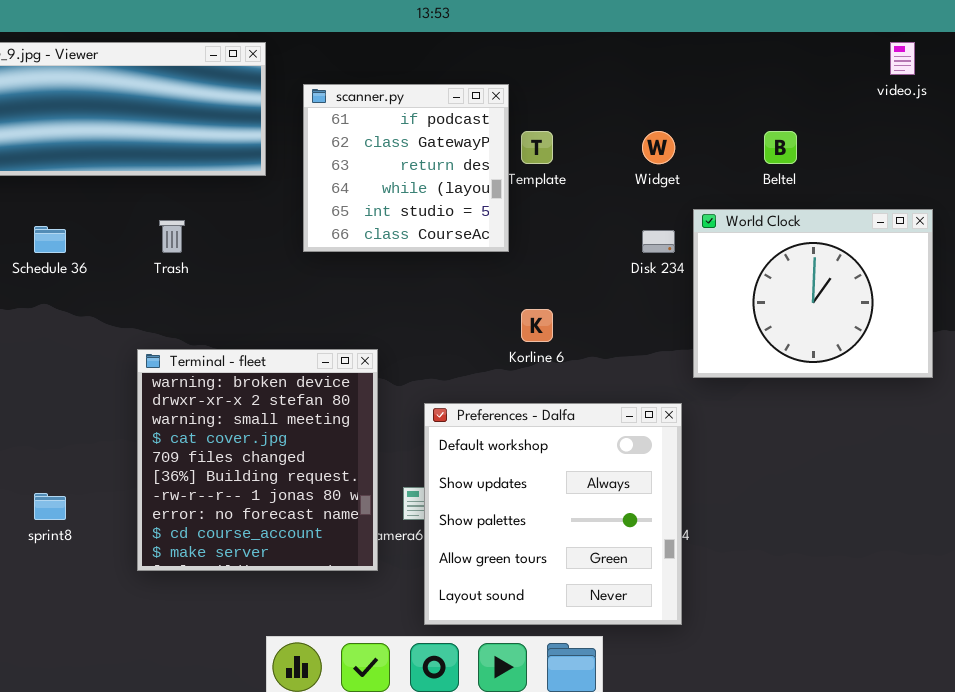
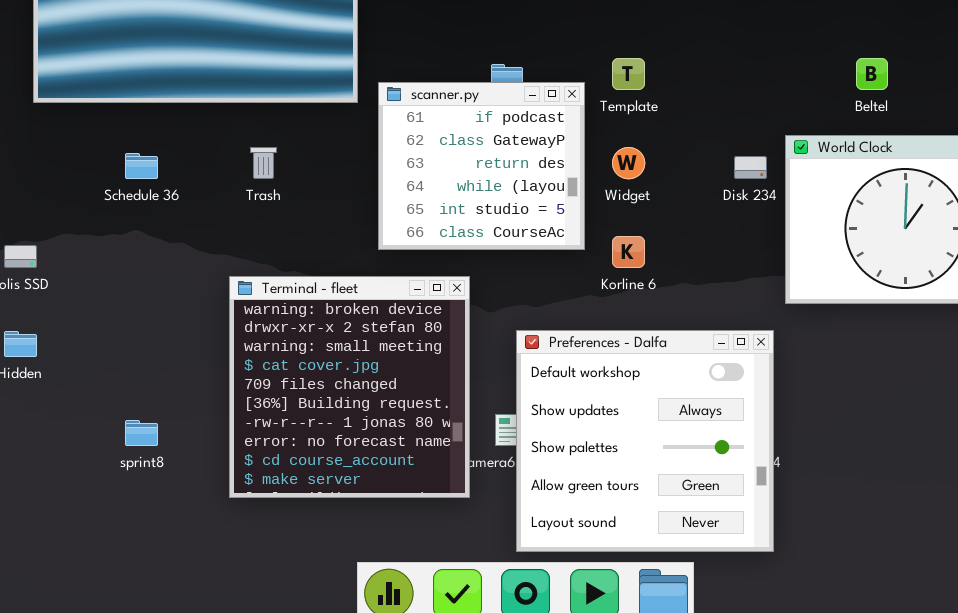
scanner.py: [303,84,509,252] -> [378,82,585,250], moved
Widget: [642,131,675,164] -> [612,147,645,179], moved

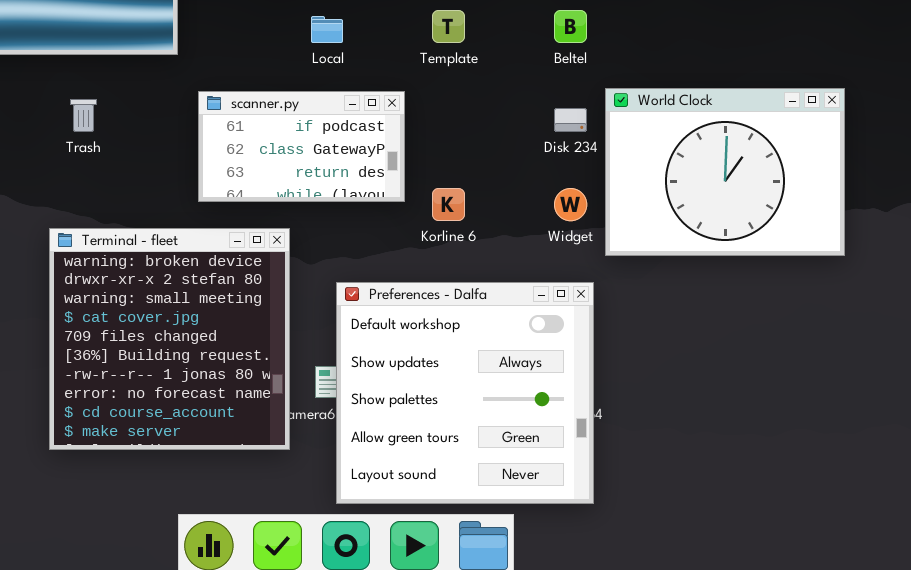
Beltel: [856,58,888,90] -> [554,10,587,43], moved
scanner.py: [378,82,585,250] -> [198,91,405,202], resized
Widget: [612,147,645,179] -> [554,188,587,221], moved

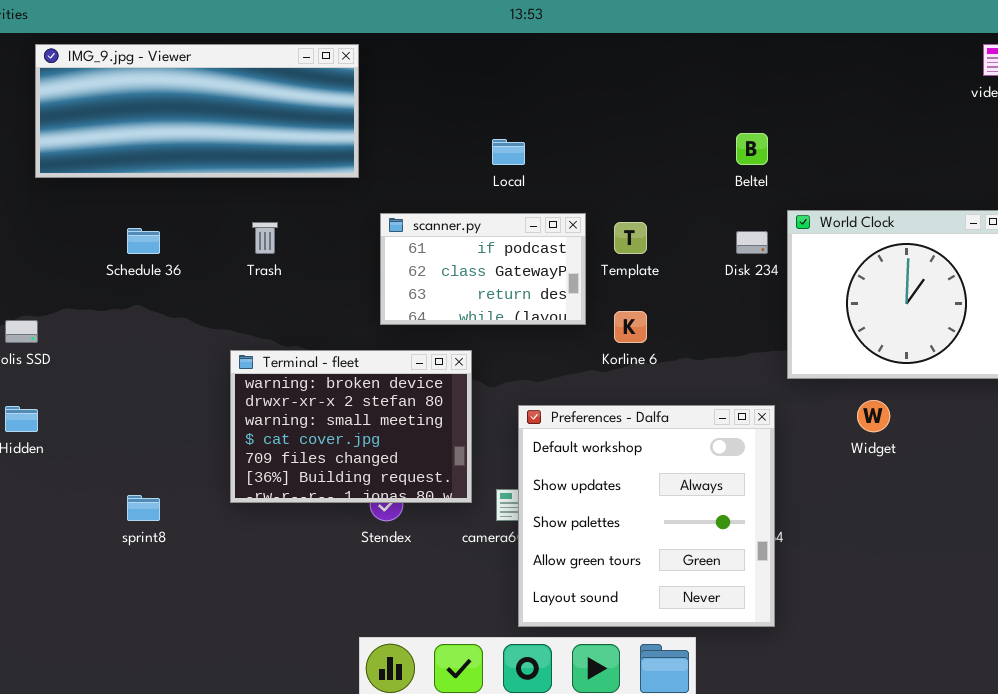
Template: [432,10,465,43] -> [614,222,647,254], moved
Widget: [554,188,587,221] -> [857,400,890,432], moved
Terminal - fleet: [49,228,290,450] -> [230,350,472,503], resized

